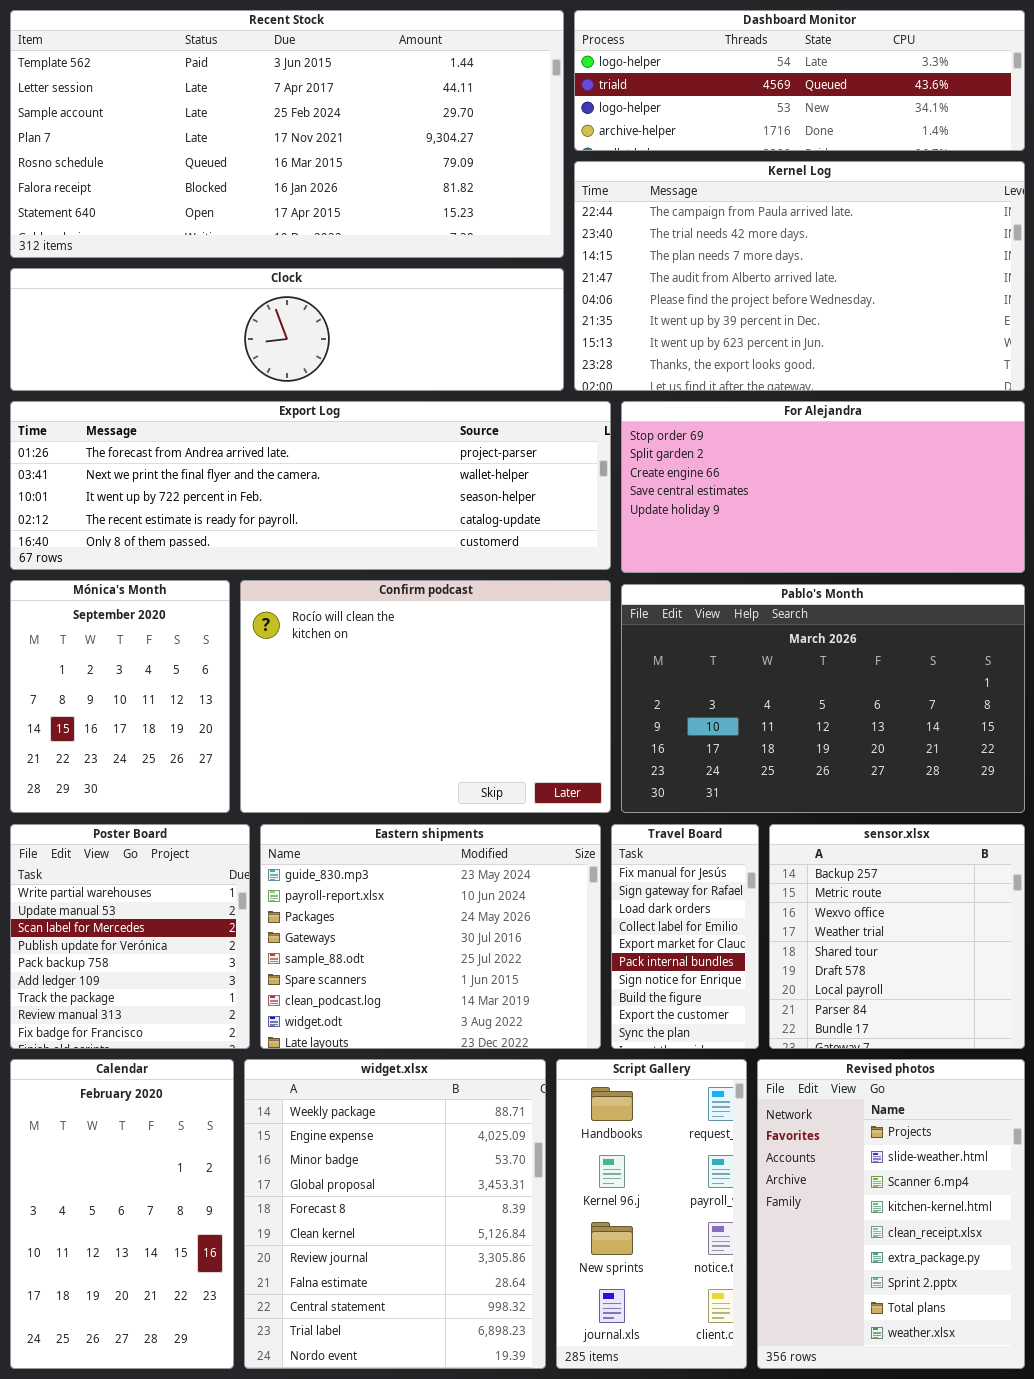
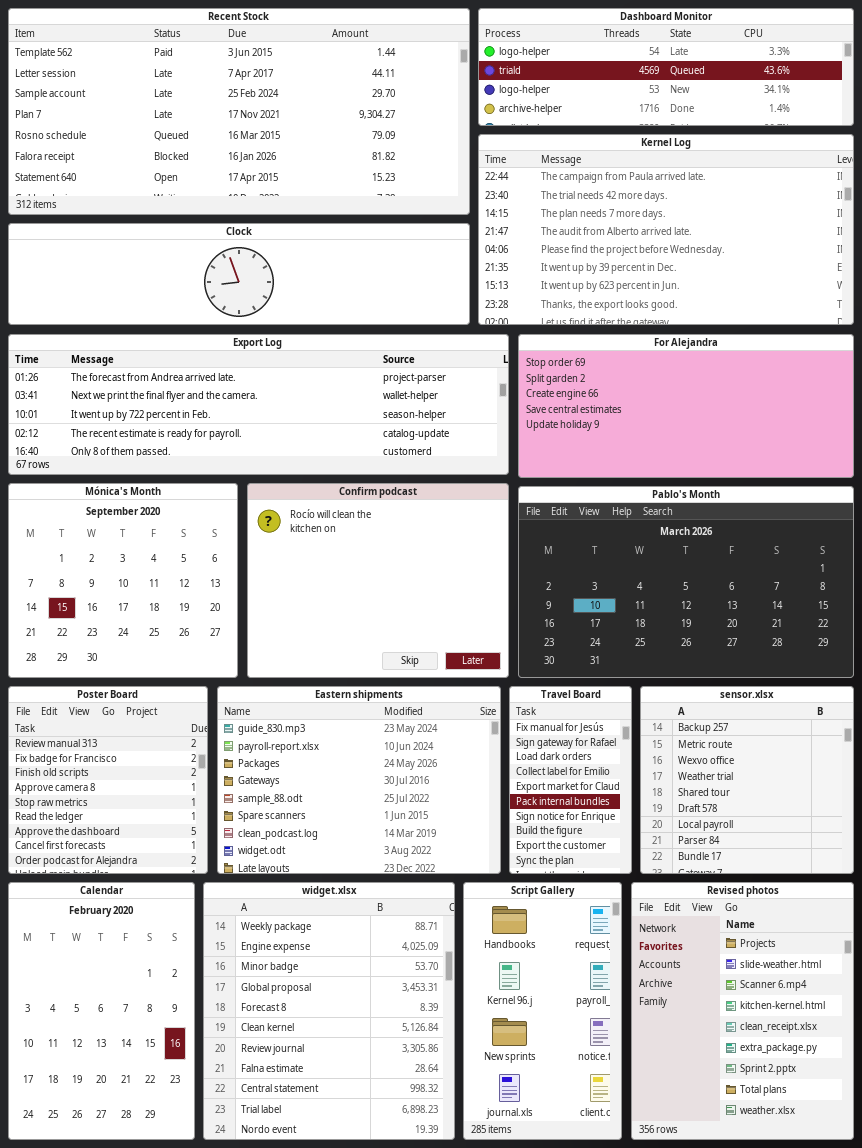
Mónica's Month: [10,580,230,813] -> [8,483,238,678], resized
Confirm podcast: [240,580,611,813] -> [247,483,509,678], resized
Poster Board: [10,824,250,1049] -> [8,686,208,874], scrolled down 7 rows

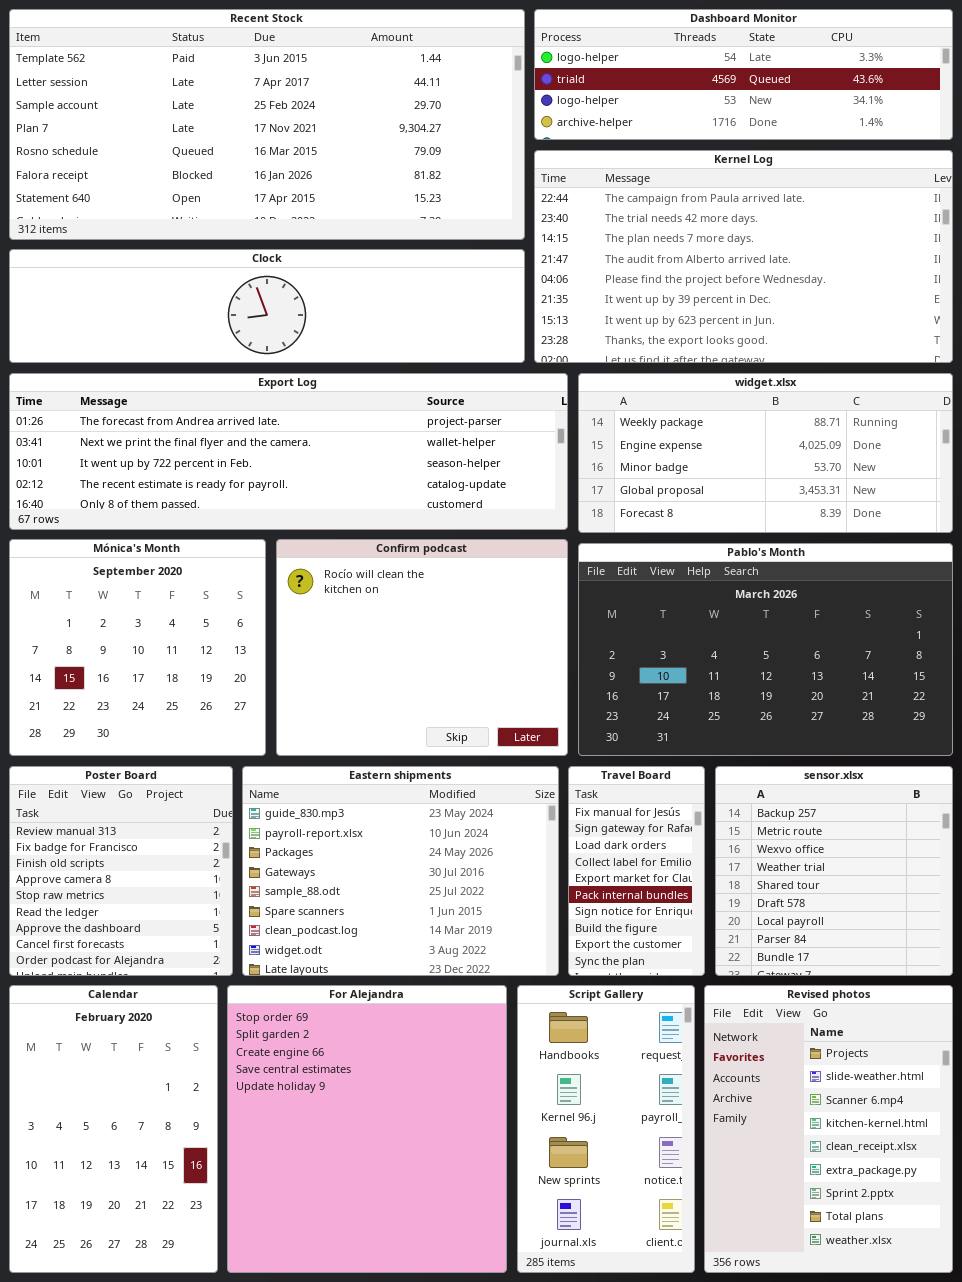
For Alejandra: [518,334,854,478] -> [227,985,507,1273], moved, resized
widget.xlsx: [203,882,455,1140] -> [578,373,953,533], moved, resized

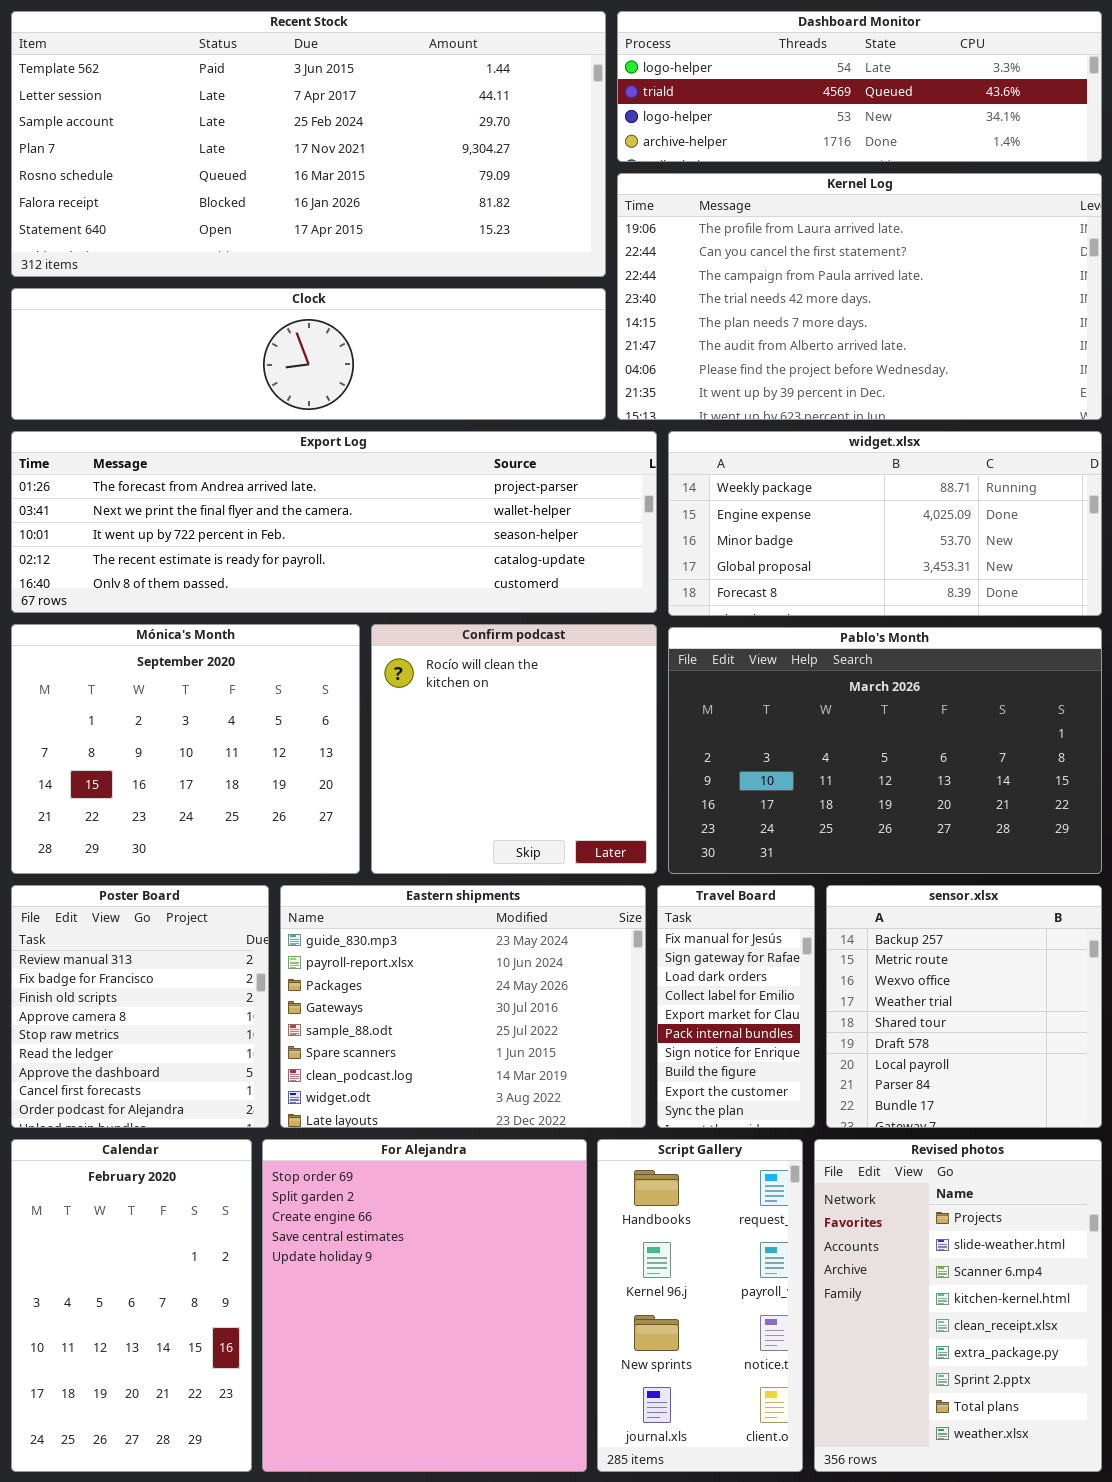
Kernel Log: [534,150,953,363] -> [617,173,1102,420], scrolled up 2 rows
Mónica's Month: [9,539,266,756] -> [11,624,360,874], resized
Confirm podcast: [276,539,568,756] -> [371,624,657,874], resized

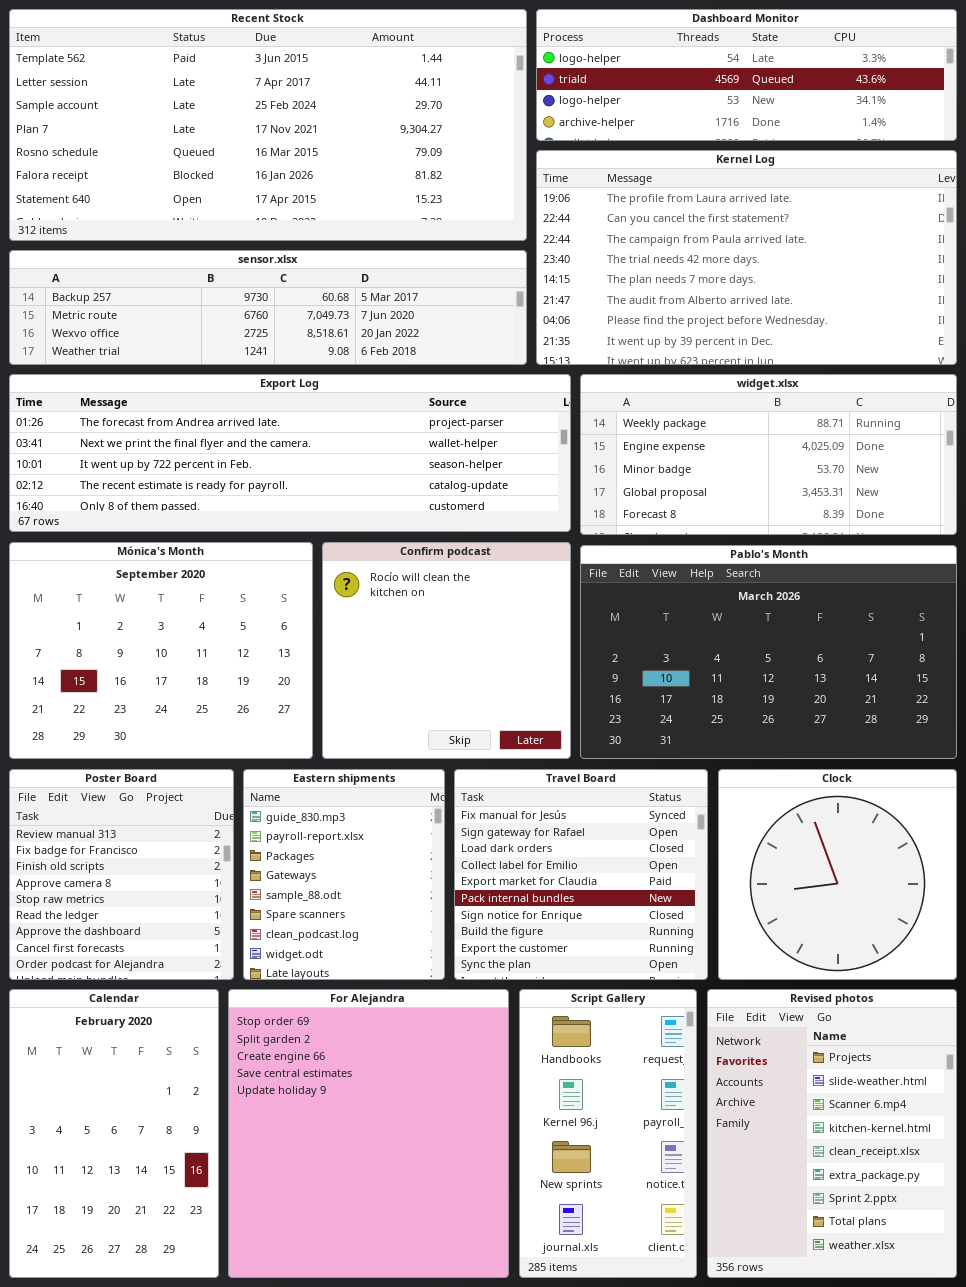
Clock: [11,288,606,420] -> [718,769,957,980], moved, resized
Eastern shipments: [280,885,646,1128] -> [243,769,445,980], resized
Travel Board: [657,885,815,1128] -> [454,769,708,980], resized
sensor.xlsx: [826,885,1102,1128] -> [9,250,527,365], moved, resized

